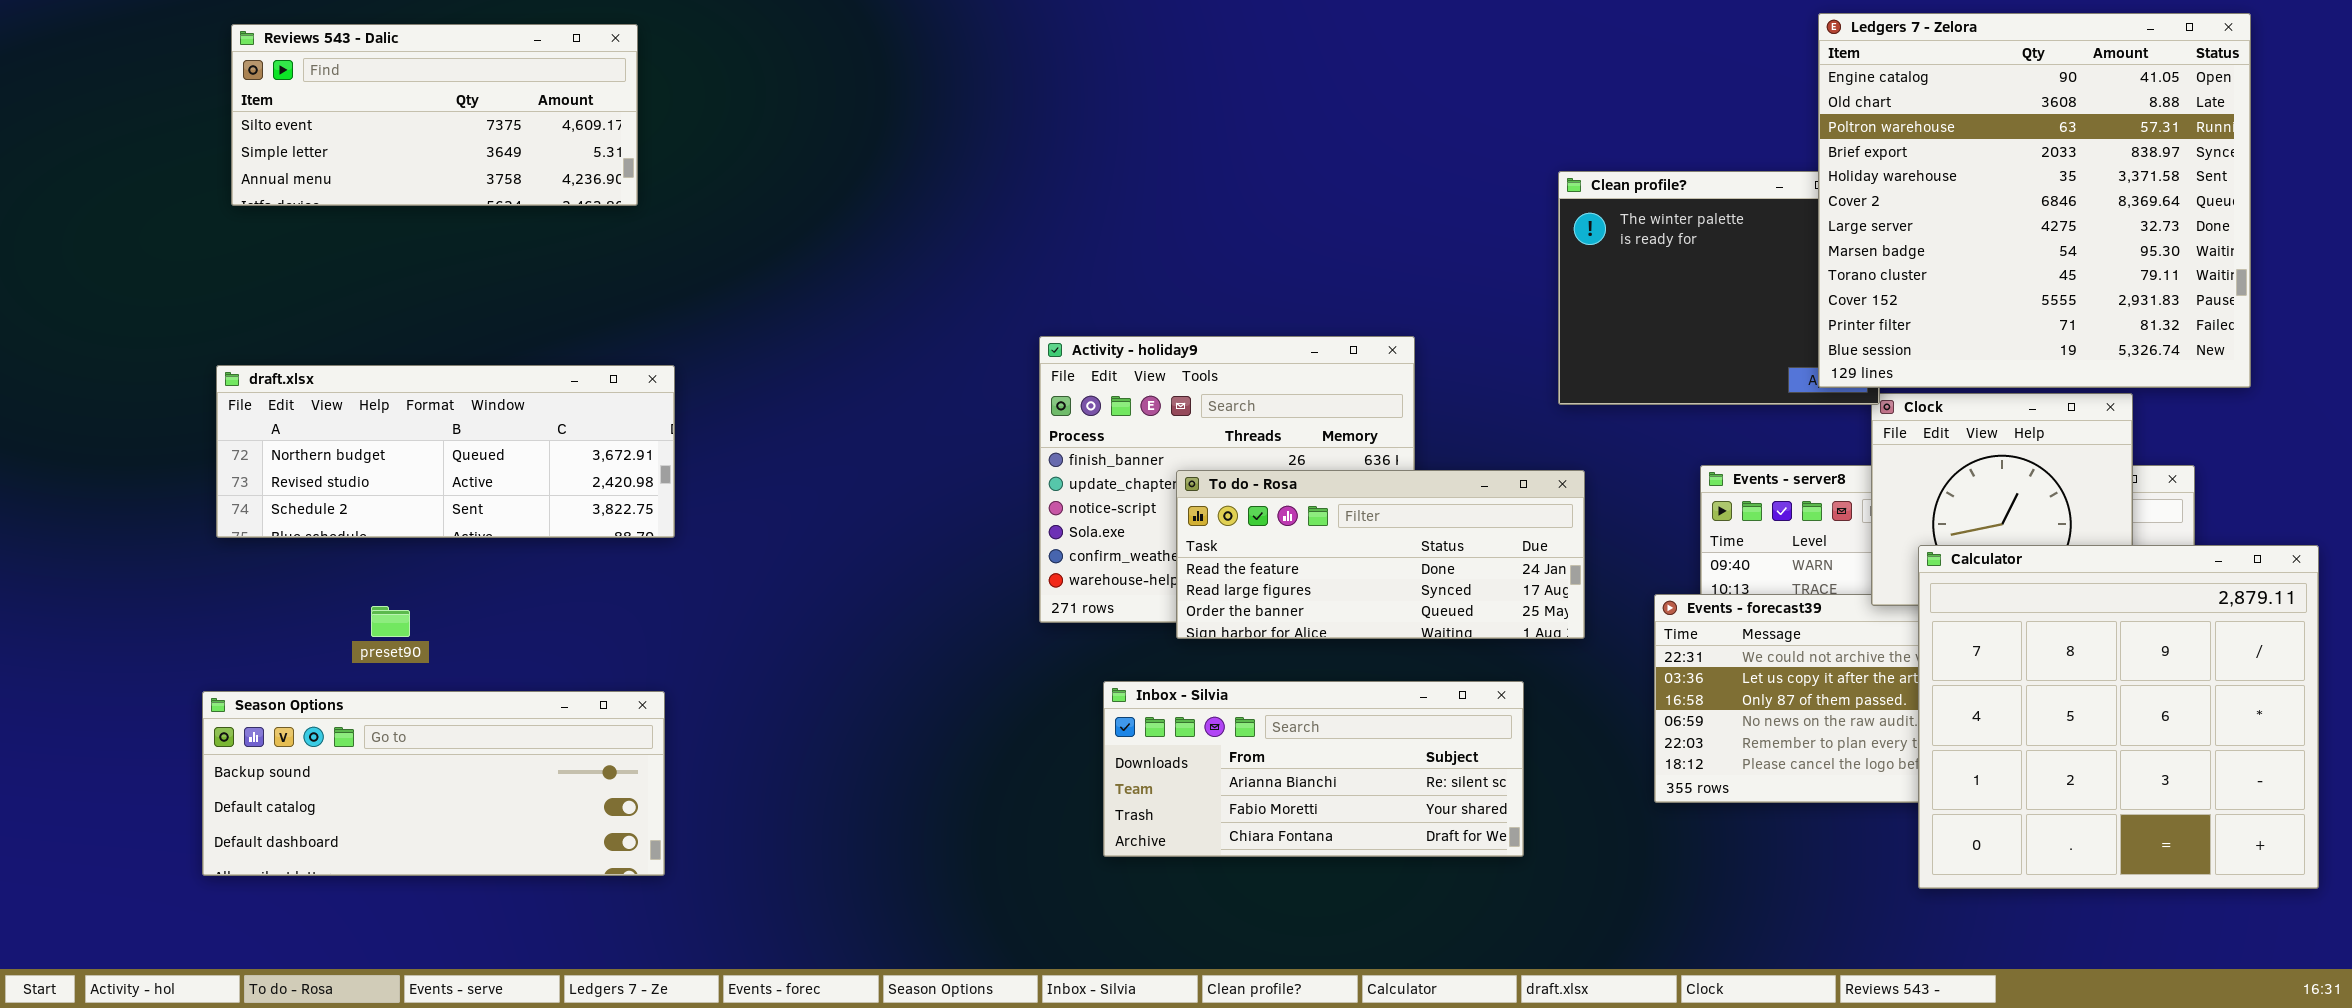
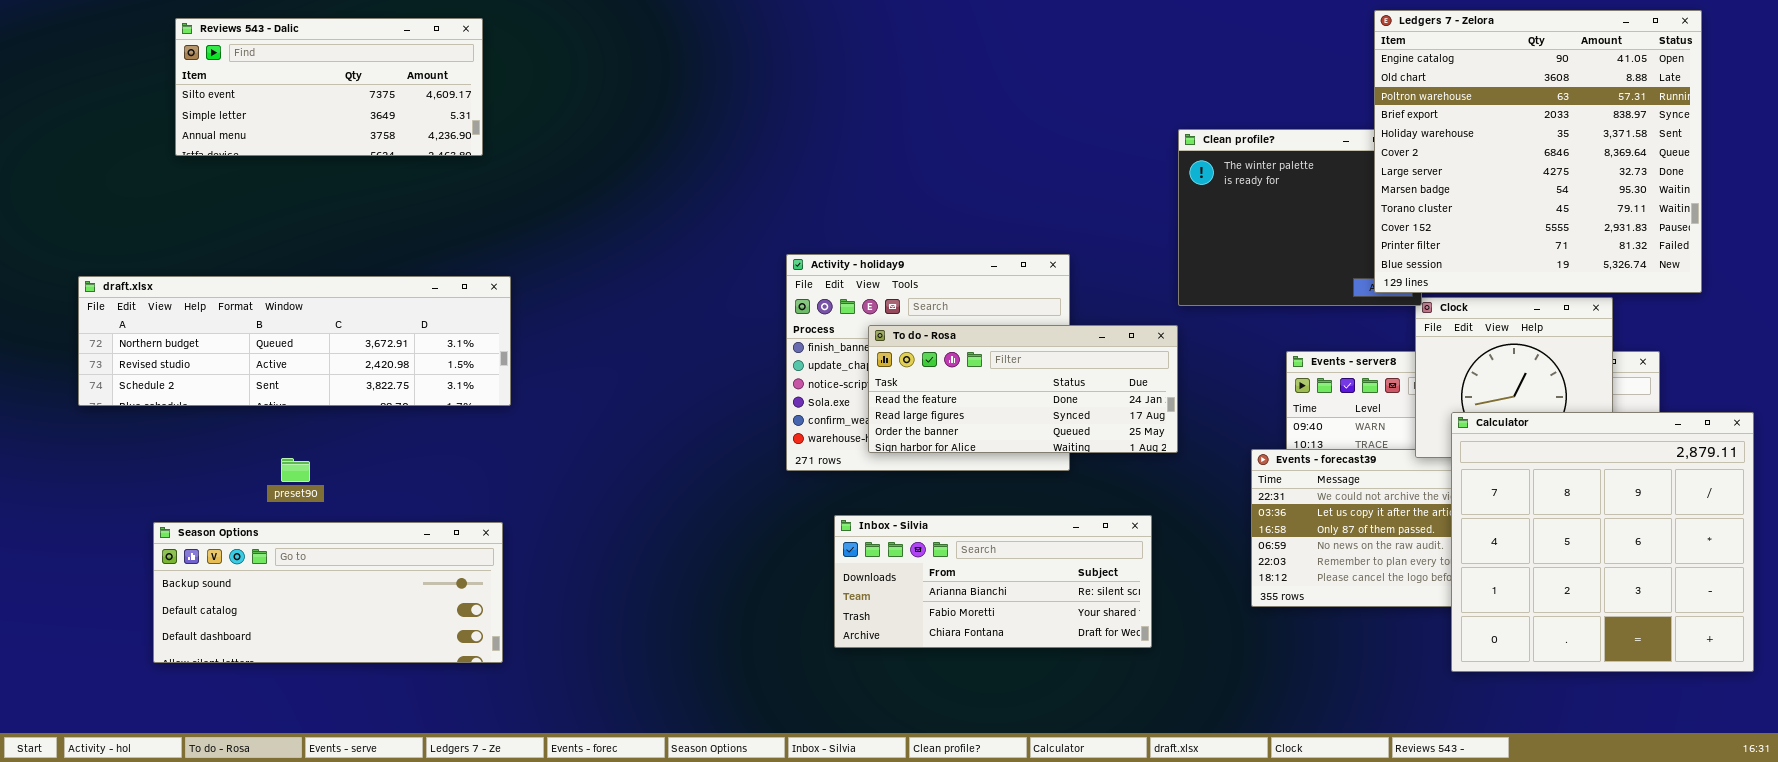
draft.xlsx: [216,365,675,538] -> [78,276,511,406], resized
To do - Rosa: [1176,470,1585,639] -> [868,325,1178,453], moved

